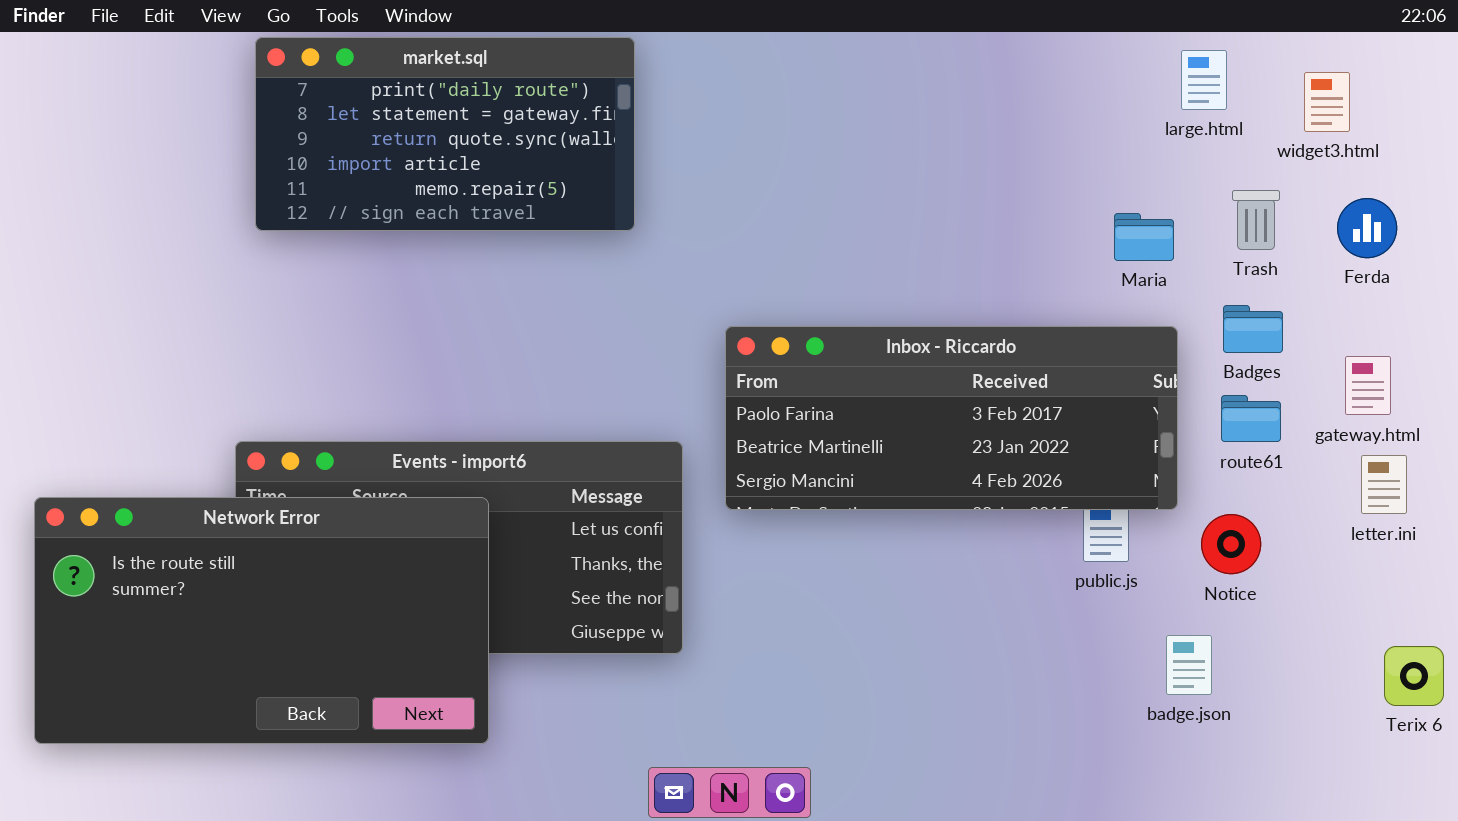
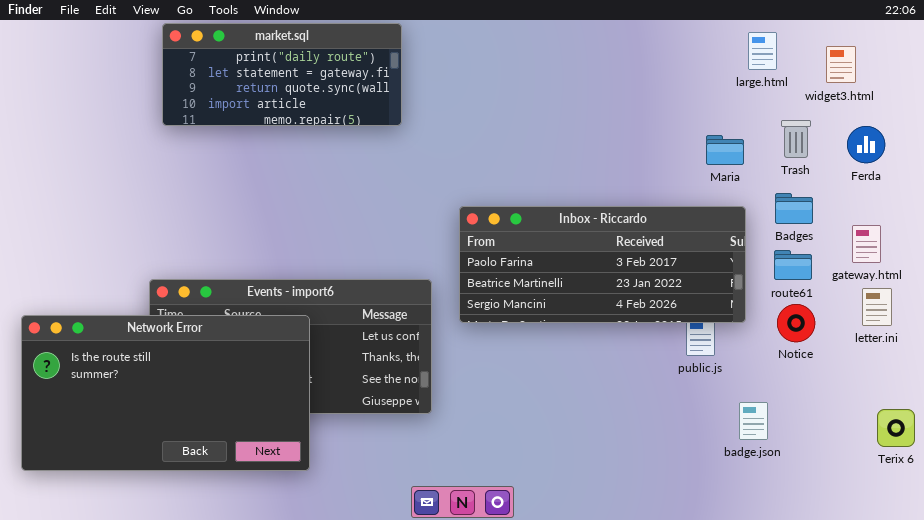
market.sql: [255,37,635,231] -> [162,23,402,126], resized
Notice: [1201,514,1261,574] -> [777,304,815,342], moved

